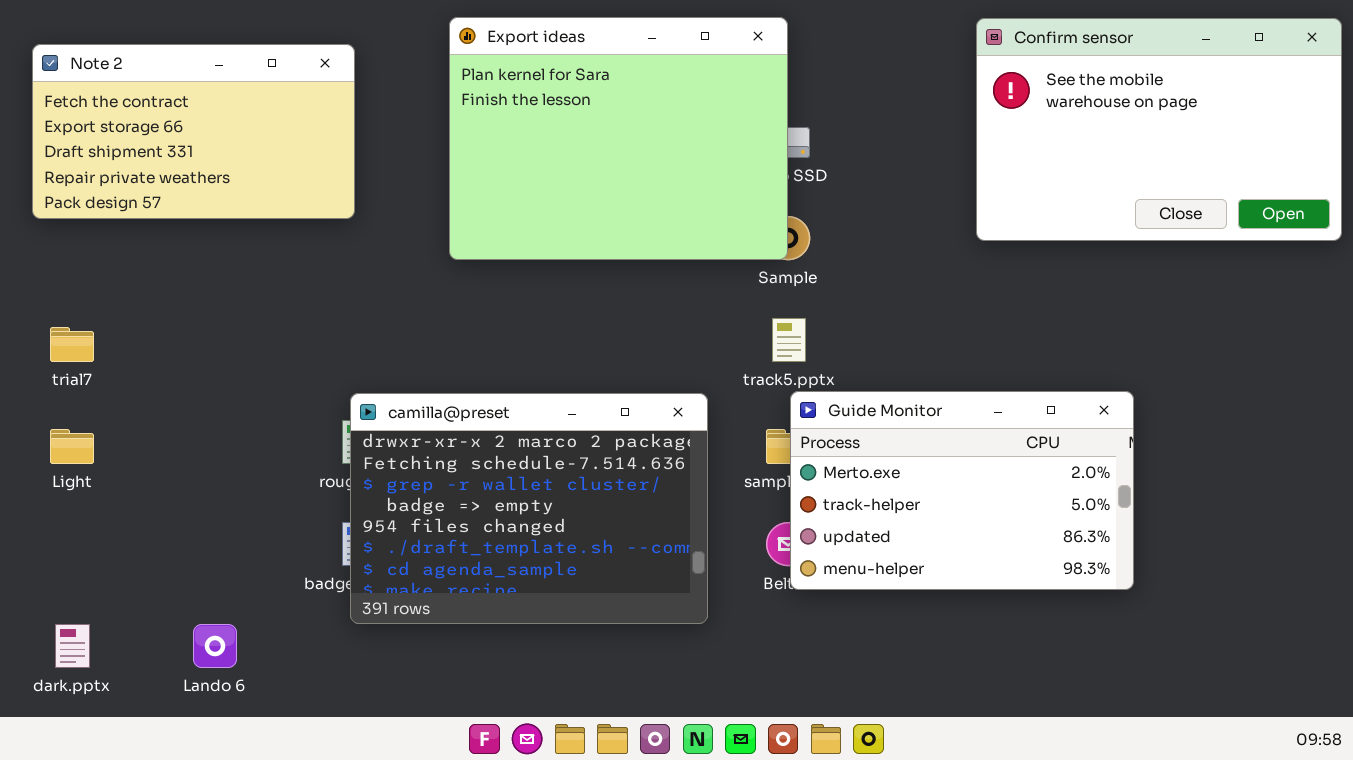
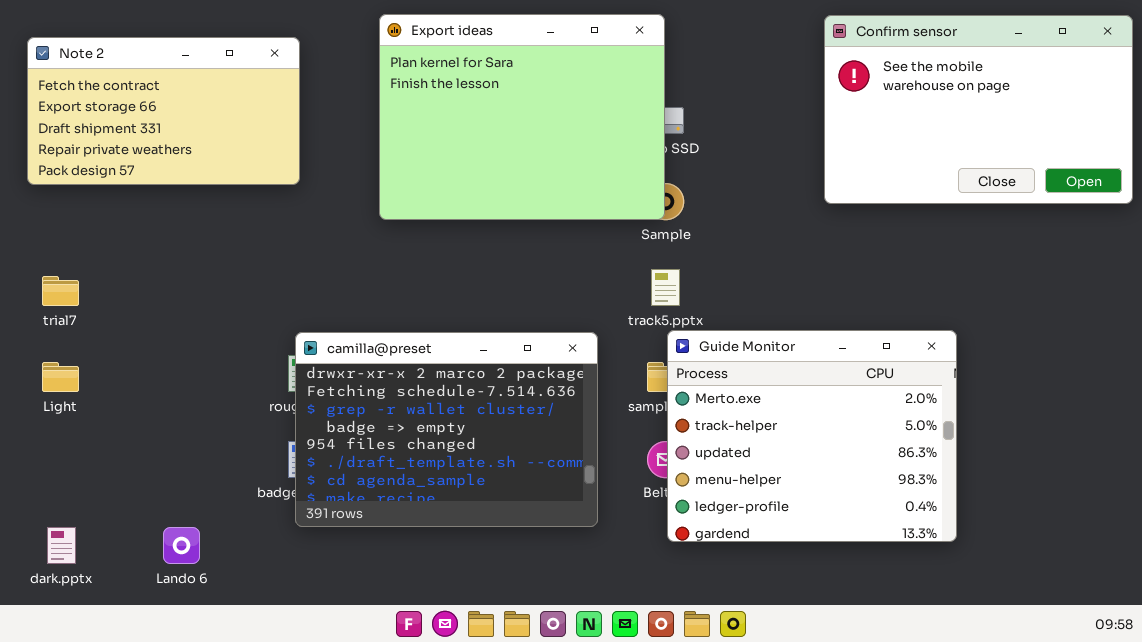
Guide Monitor: [790,391,1134,590] -> [667,330,957,542], resized

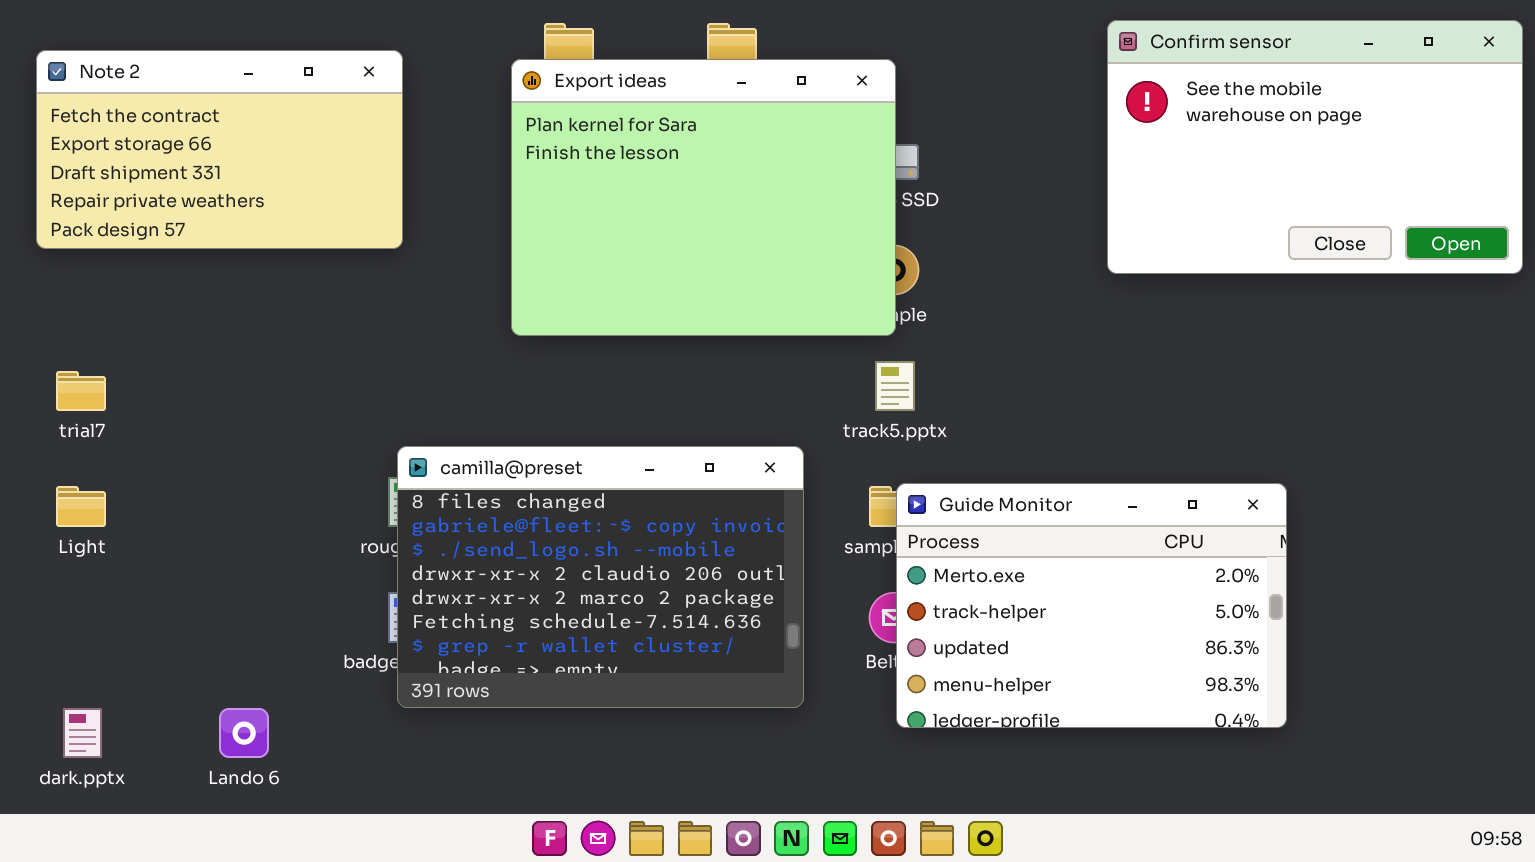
Export ideas: [379,14,665,220] -> [511,59,896,336], moved
Guide Monitor: [667,330,957,542] -> [896,483,1287,728], resized
camilla@preset: [295,332,598,527] -> [397,446,804,708], scrolled up 4 rows

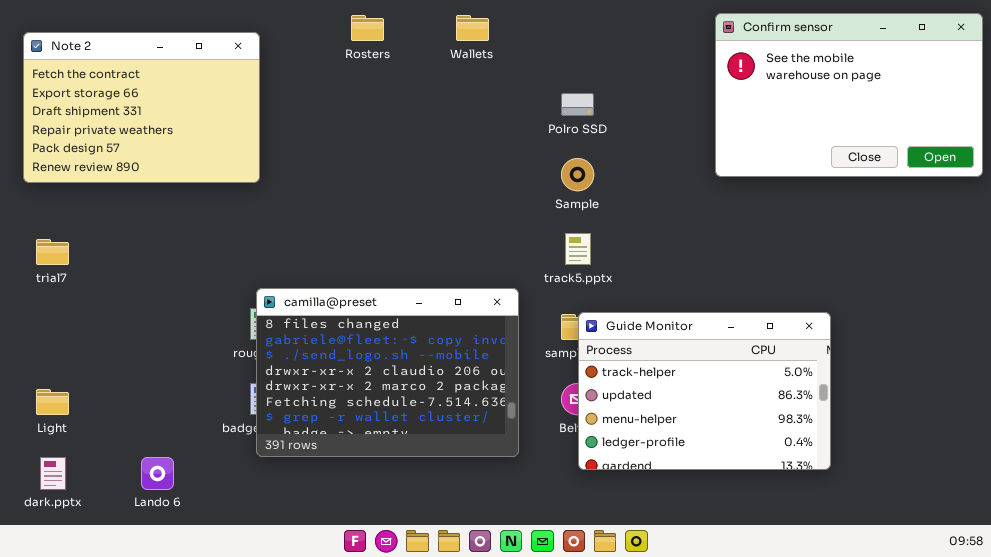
Note 2: [36,50,403,249] -> [23,32,260,183], resized
Export ideas: [511,59,896,336] -> none, closed
Guide Monitor: [896,483,1287,728] -> [578,312,831,470], scrolled down 1 row
Light: [56,486,106,527] -> [36,389,69,415], moved

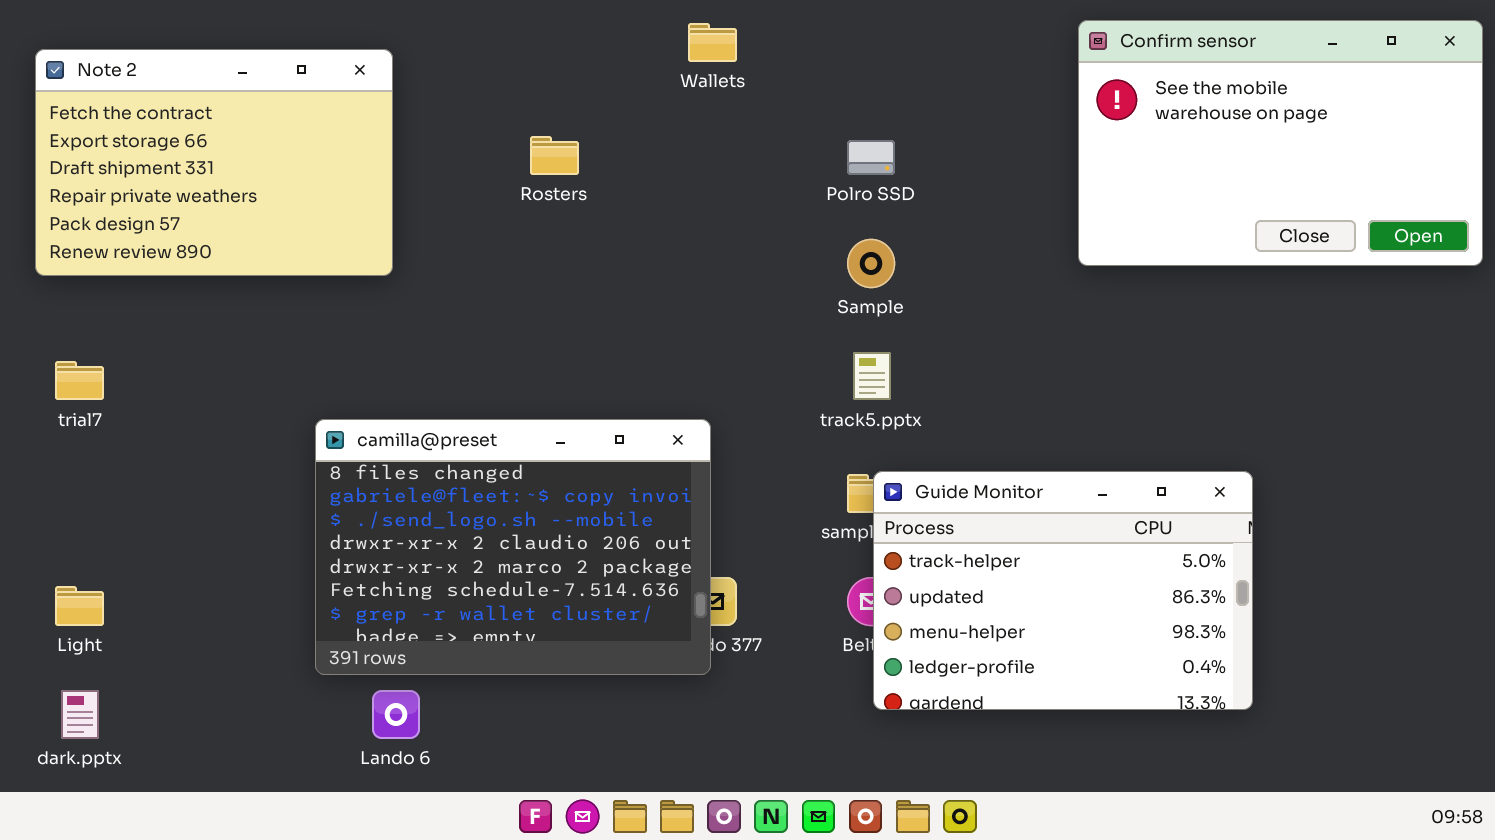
Rosters: [351,15,384,41] -> [530,136,579,175], moved
camilla@preset: [256,288,519,457] -> [315,419,711,675], moved
Lando 6: [141,457,174,490] -> [372,690,420,739], moved

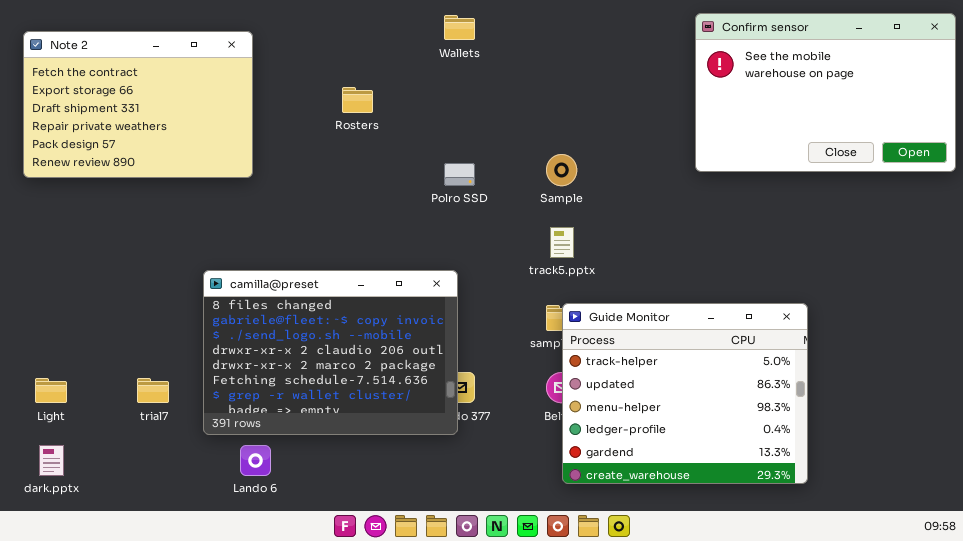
Polro SSD: [847,140,895,175] -> [444,163,475,186], moved
trial7: [55,361,104,400] -> [137,378,169,403], moved
Guide Monitor: [873,471,1253,710] -> [562,303,808,484], resized

